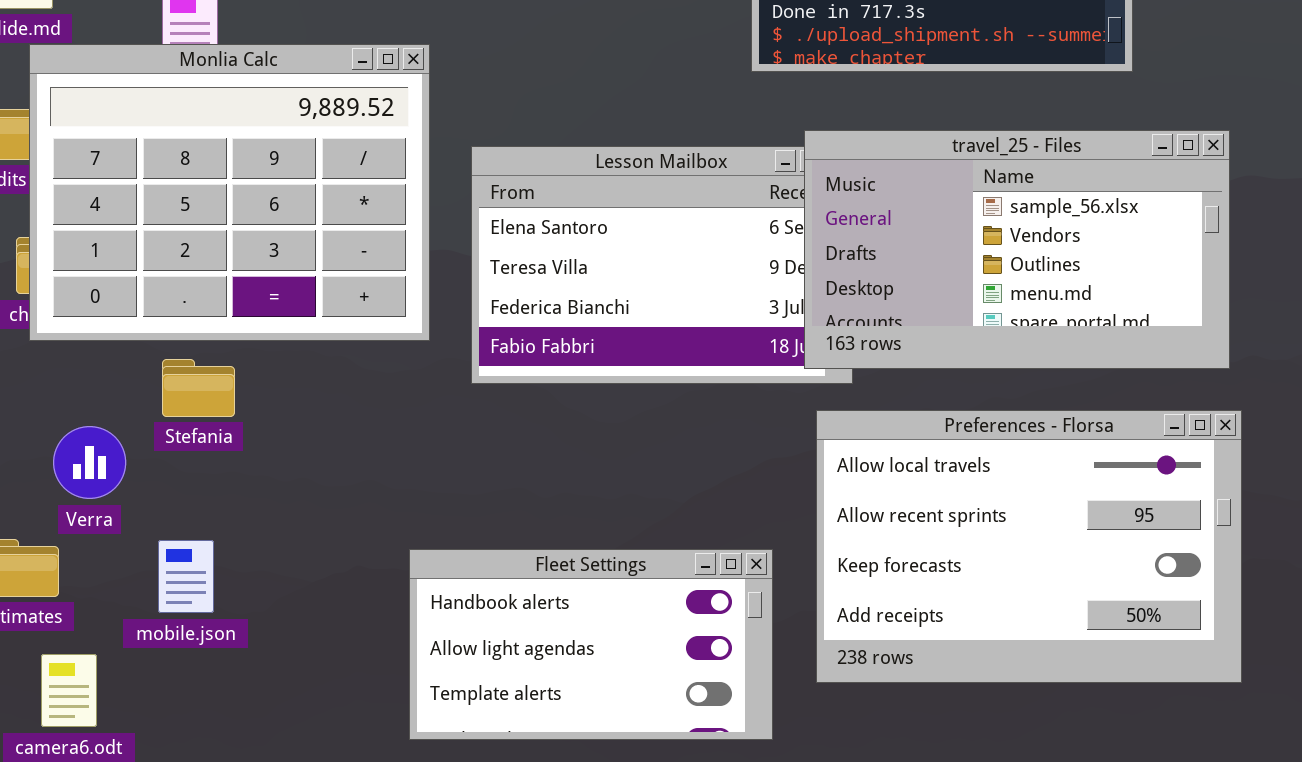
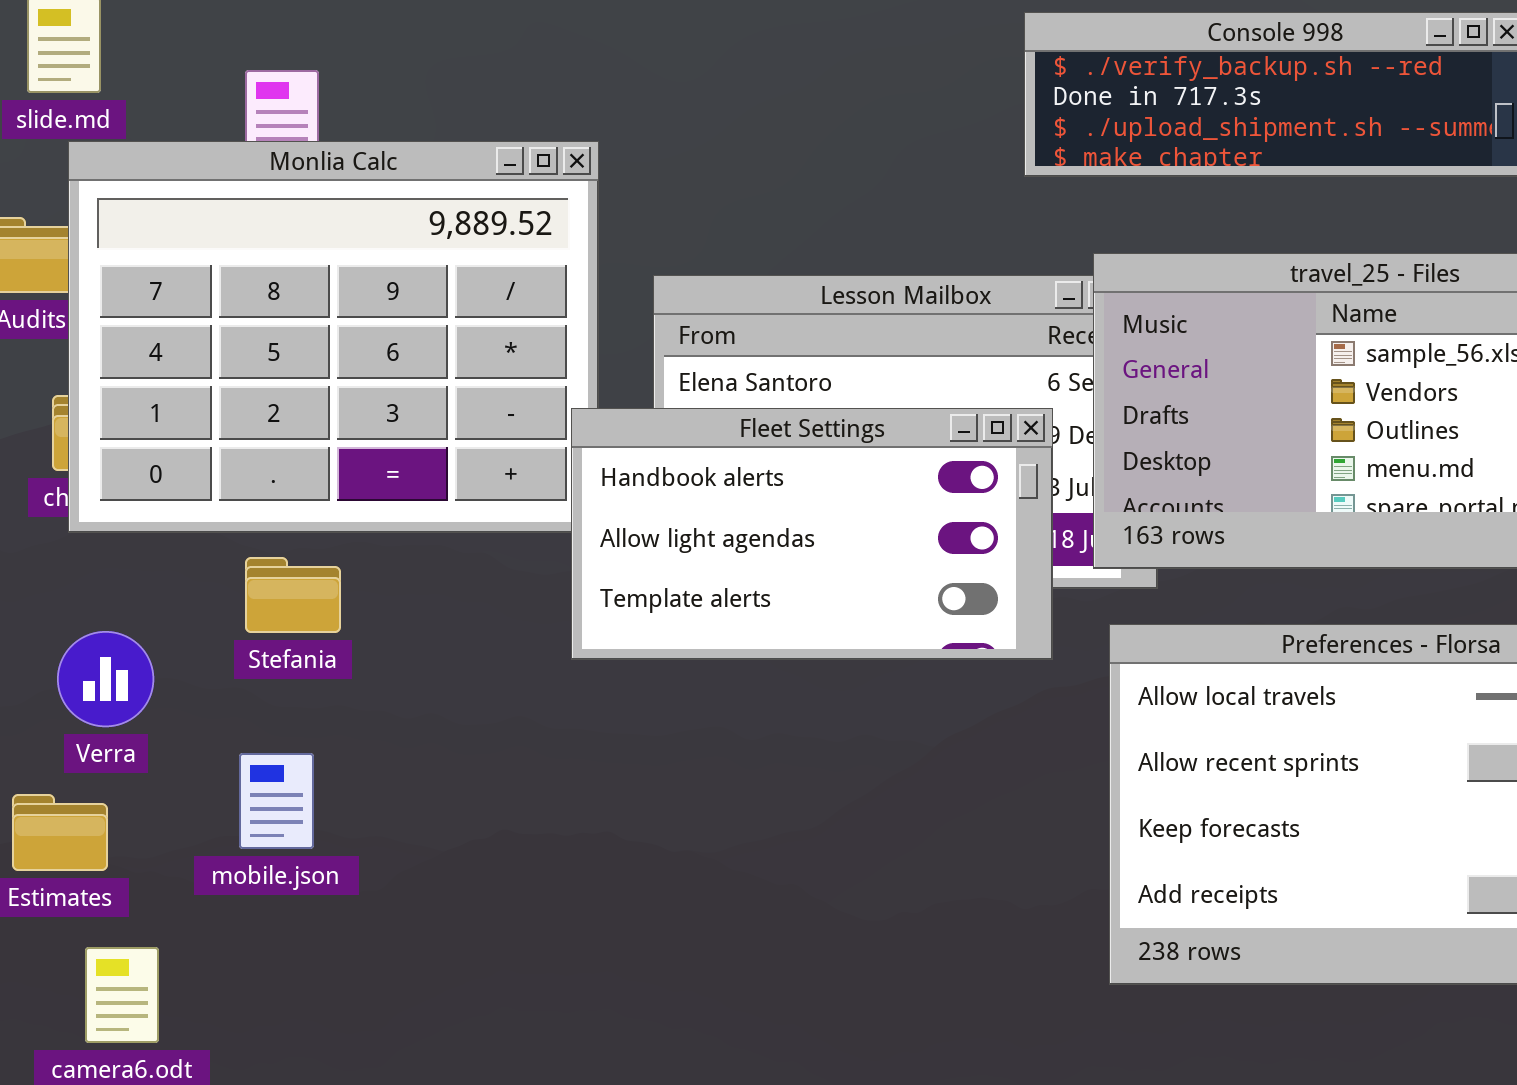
Verra: [53,426,126,499] -> [57,631,154,727], moved
mobile.json: [158,540,214,613] -> [239,753,314,849], moved
Fleet Settings: [409,549,773,740] -> [571,408,1053,660], moved

